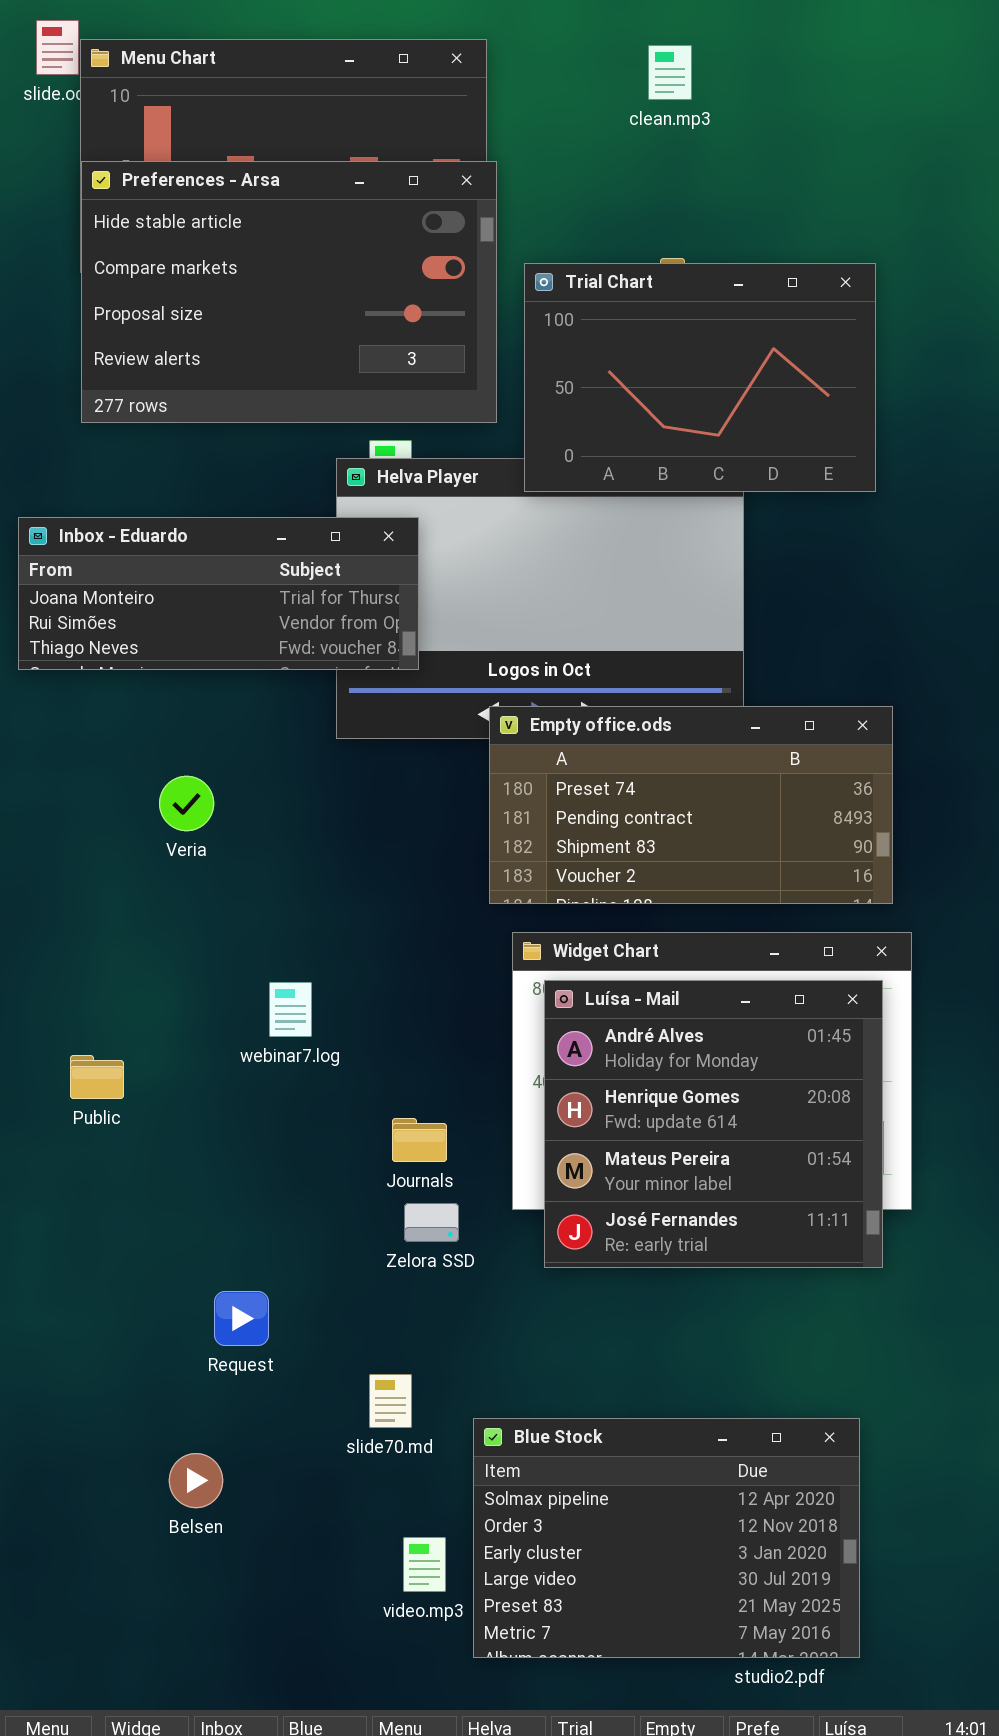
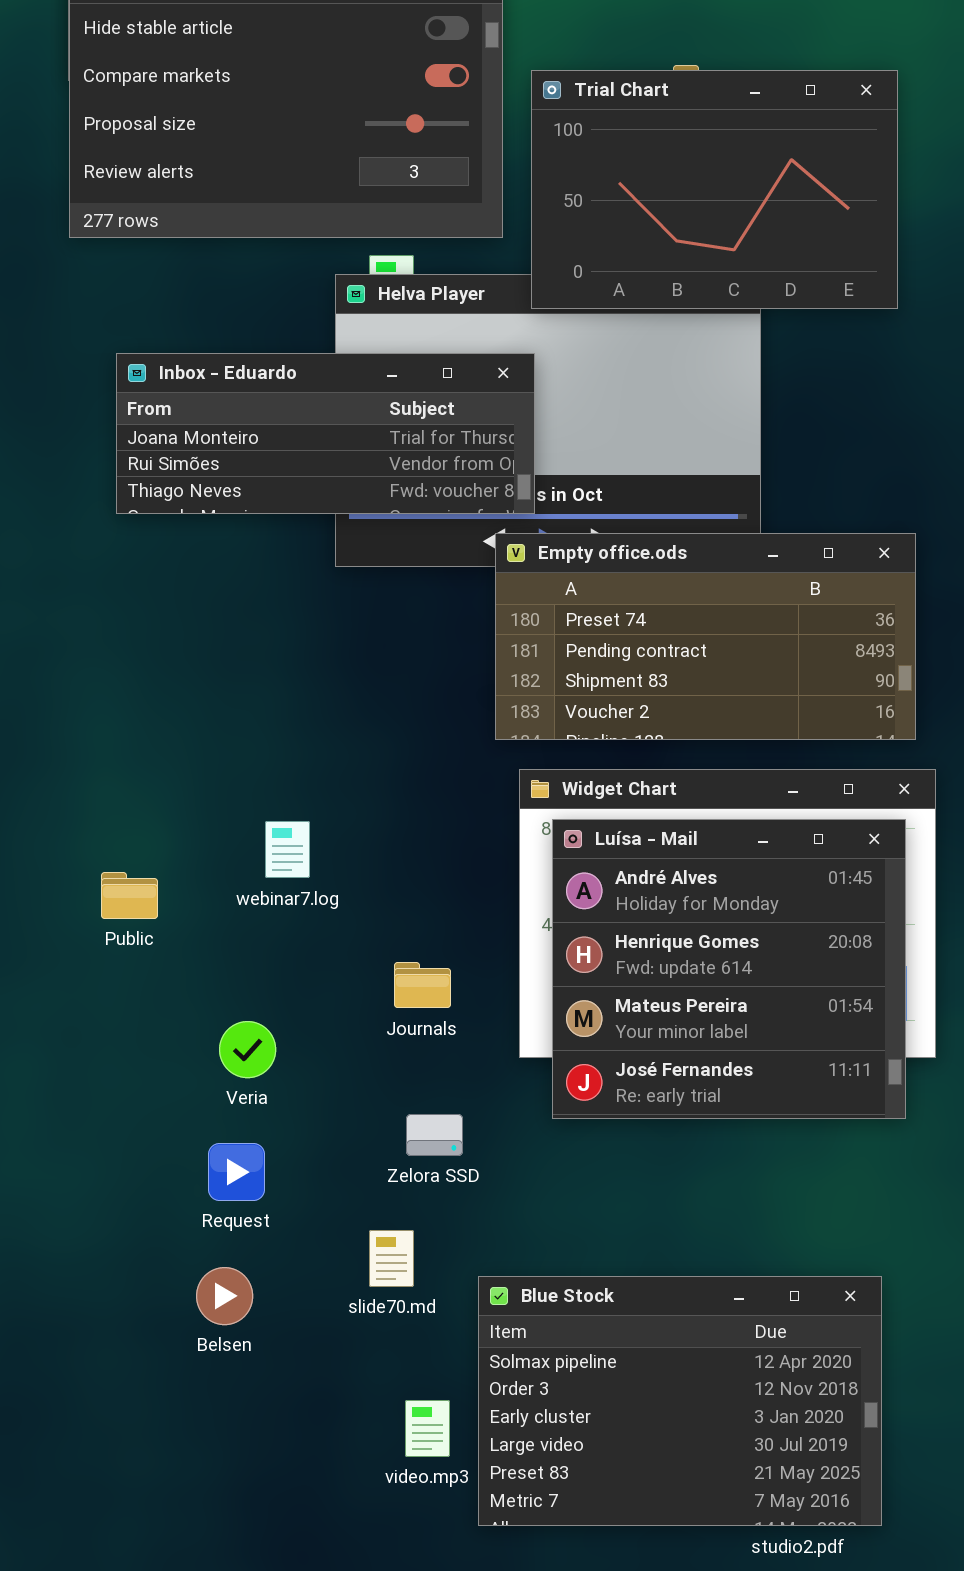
Inbox - Eduardo: [18,517,419,670] -> [116,353,535,514], moved
Veria: [159,776,214,831] -> [219,1021,276,1078], moved
Public: [70,1055,124,1099] -> [101,872,158,919], moved
Zelora SSD: [404,1203,459,1242] -> [406,1114,463,1156], moved
Belsen: [169,1453,223,1508] -> [196,1267,253,1325], moved

